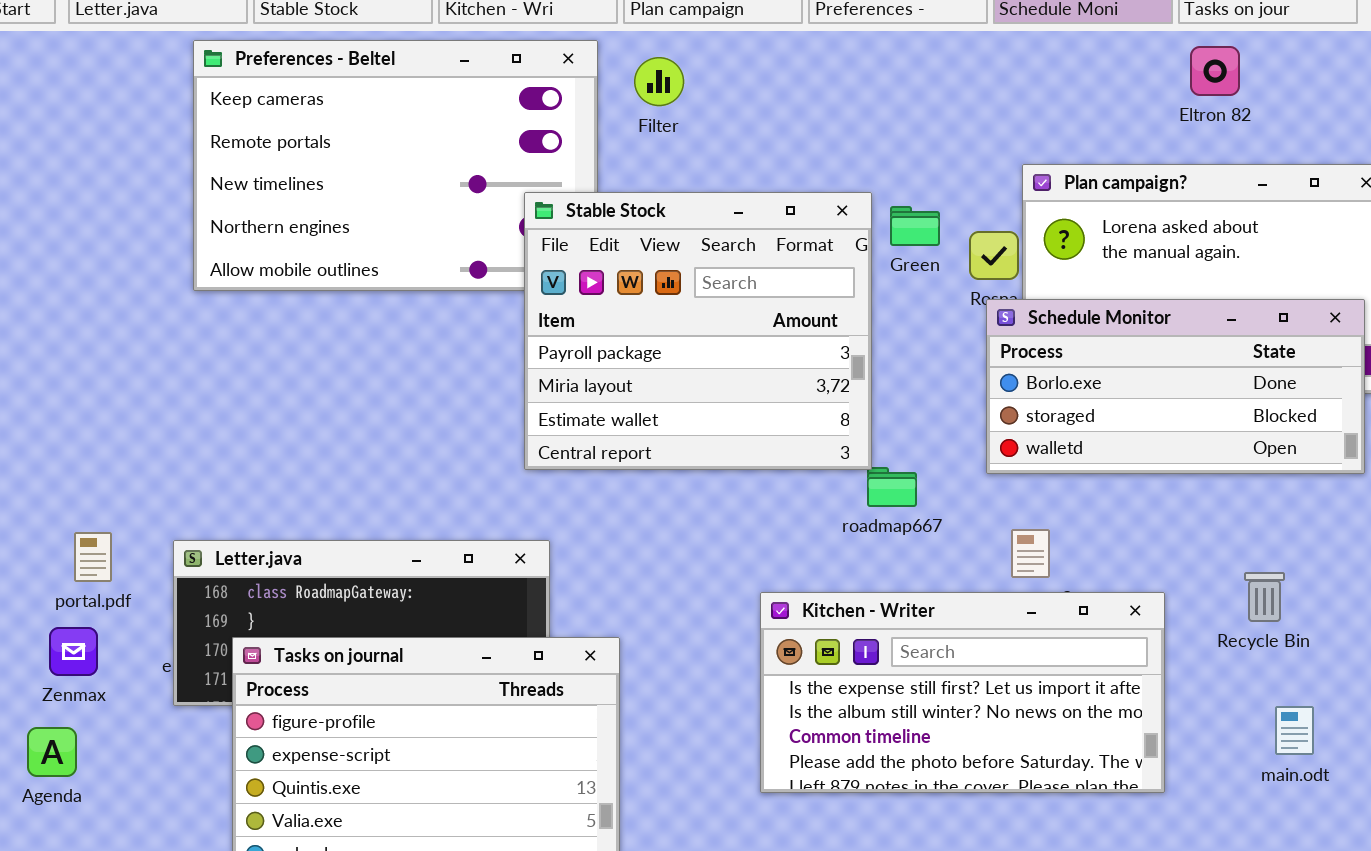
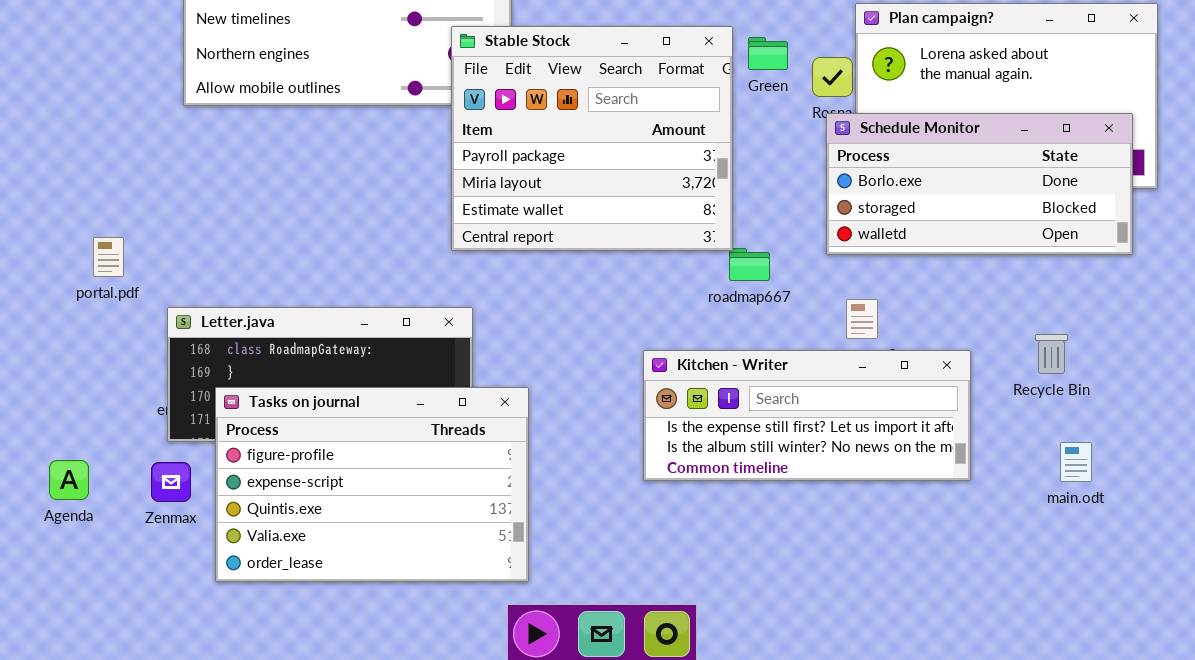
portal.pdf: [74,532,112,582] -> [93,237,124,277], moved
Kitchen - Writer: [760,592,1165,793] -> [643,350,971,481], resized
Zenmax: [49,627,98,676] -> [151,462,191,502], moved

